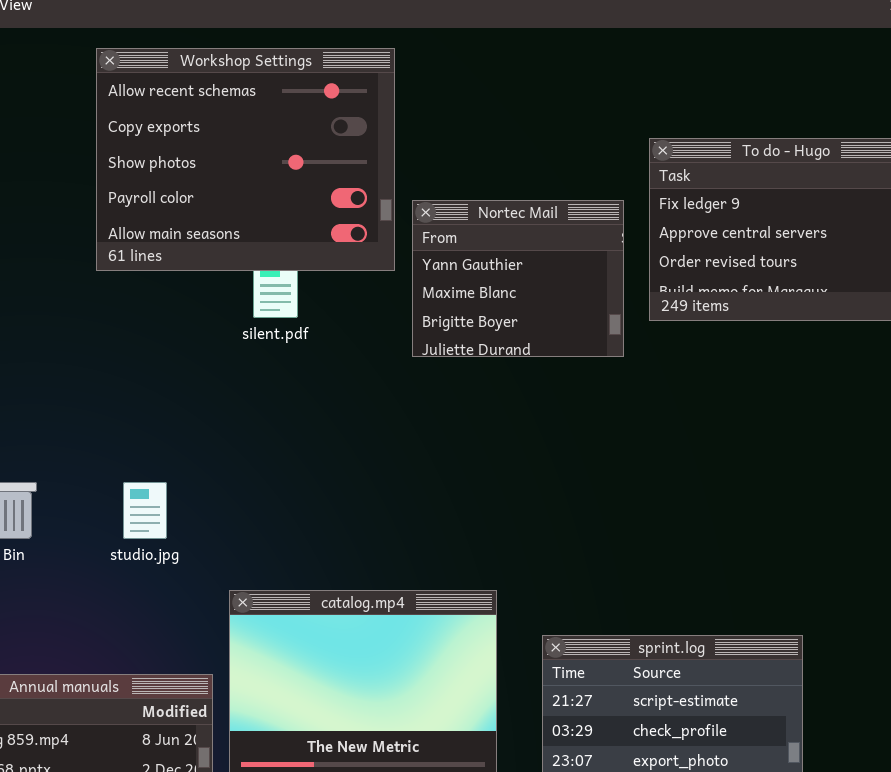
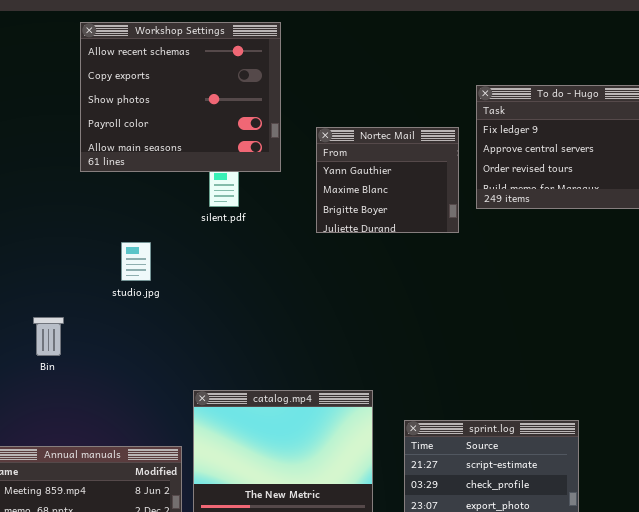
Workshop Settings: [96,48,395,271] -> [80,22,281,172], moved
studio.jpg: [123,482,167,539] -> [121,242,151,281], moved

